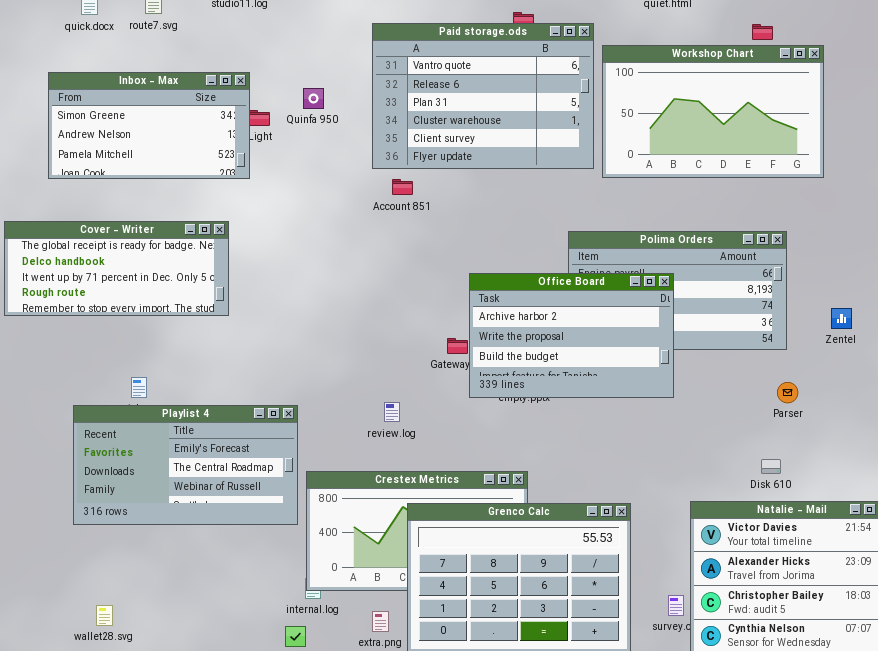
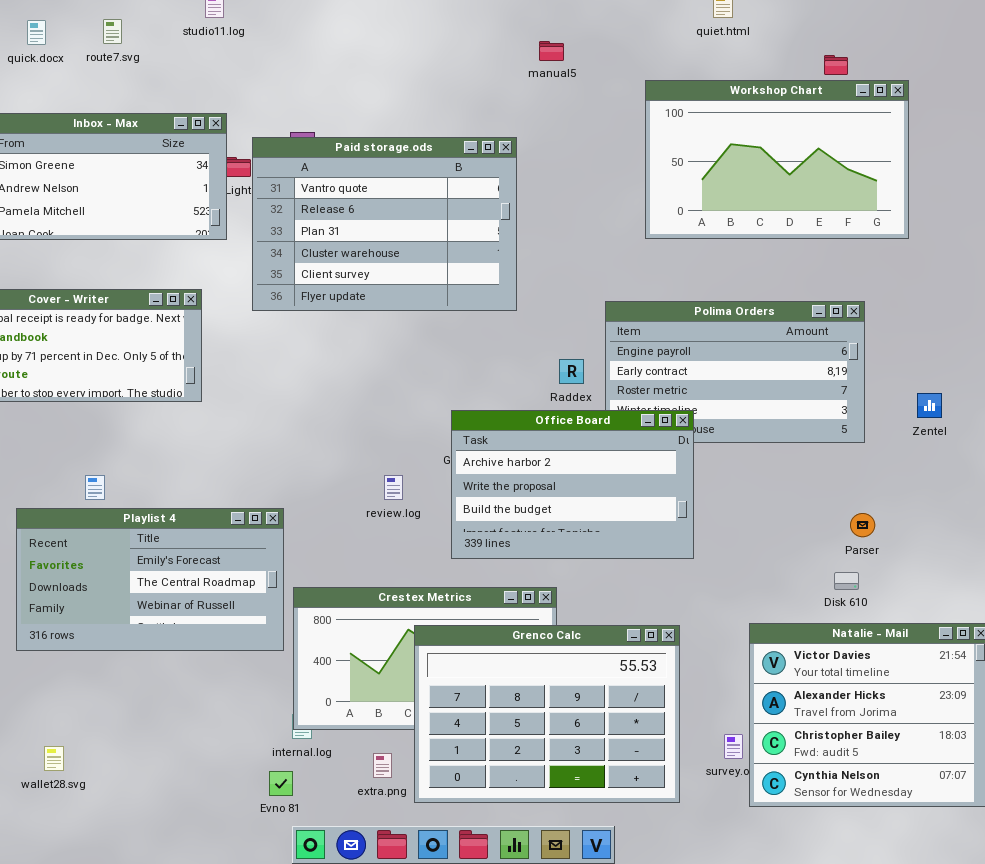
Paid storage.ods: [372,23,594,169] -> [252,137,517,311], moved
Office Board: [469,273,674,398] -> [451,410,694,559], moved
Parser: [777,382,798,403] -> [850,513,875,537], moved
review.log: [384,402,400,422] -> [384,475,403,500], moved

